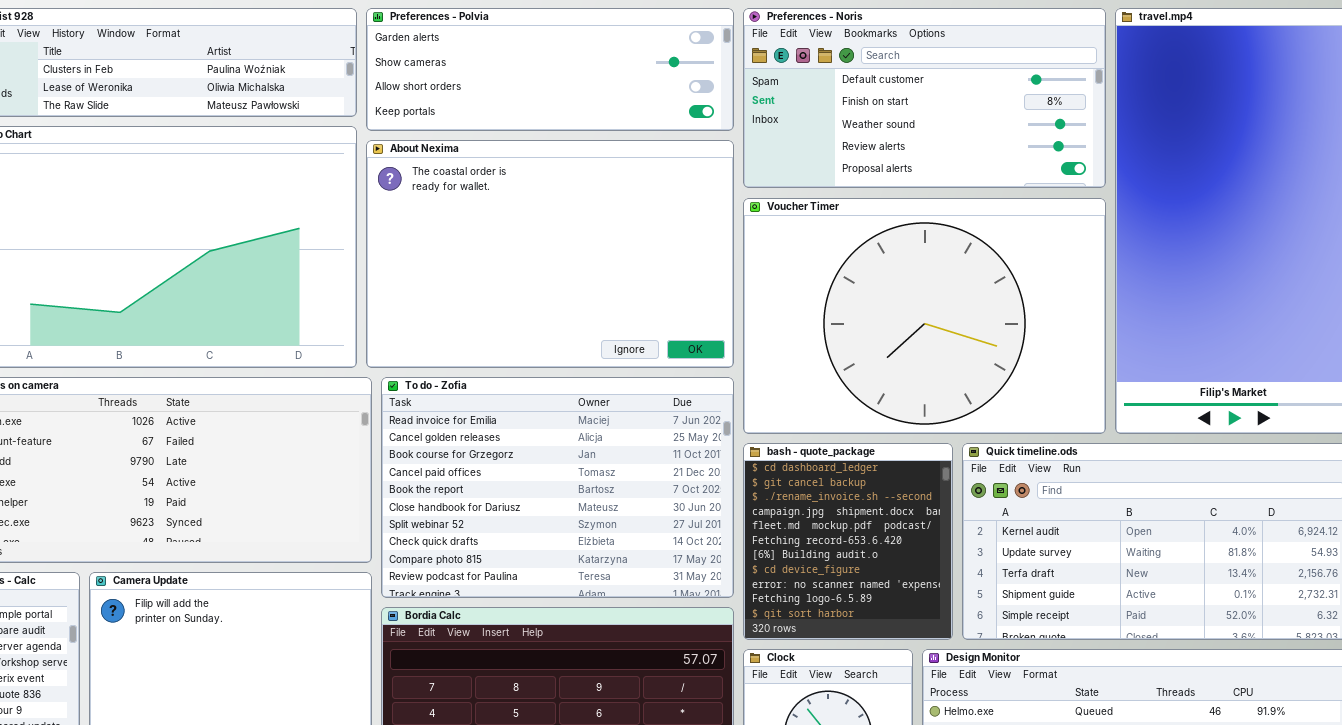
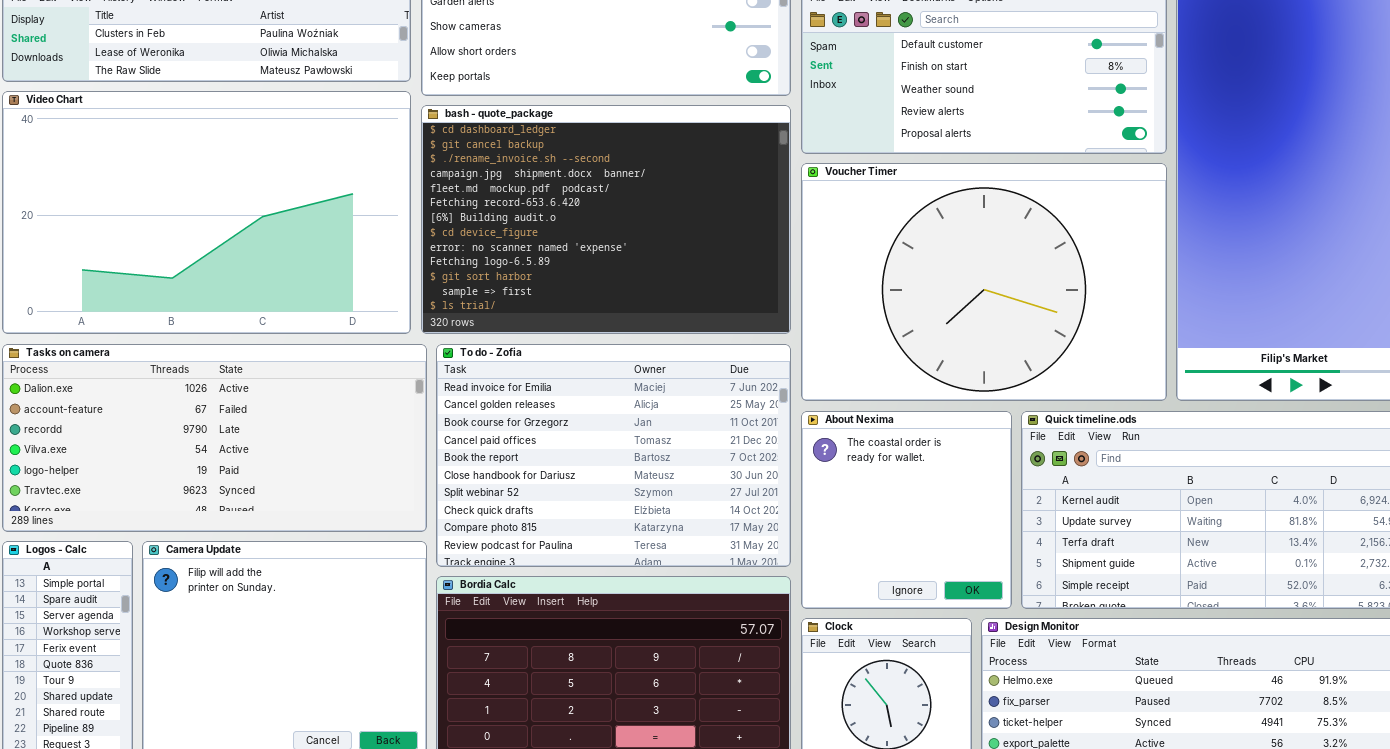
About Nexima: [366,140,734,368] -> [801,411,1012,609], moved, resized
bash - quote_package: [743,443,953,640] -> [421,105,791,334], moved, resized

